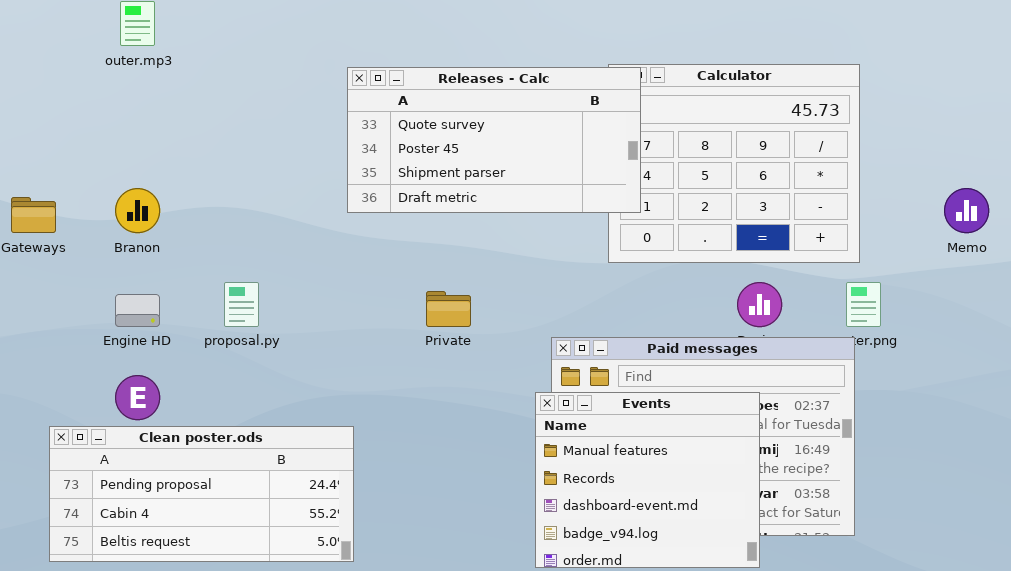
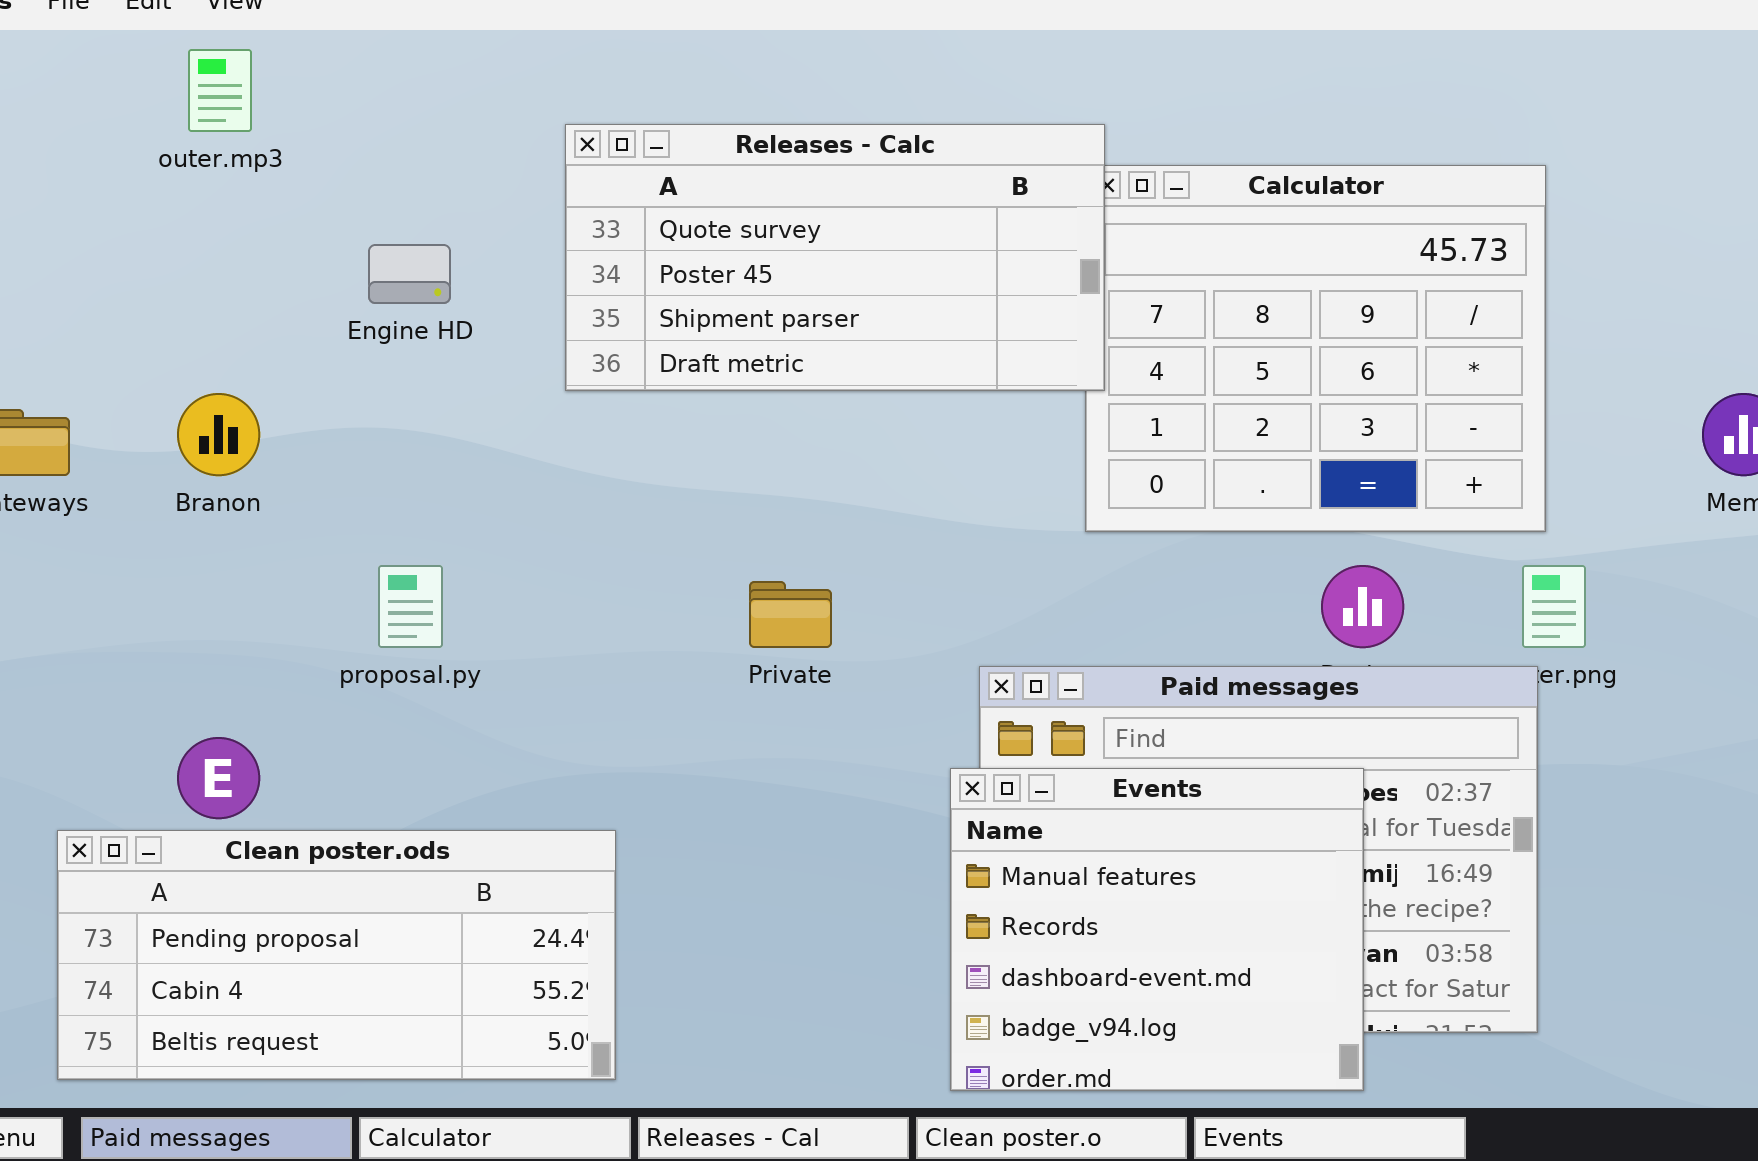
Releases - Calc: [347,67,641,213] -> [565,124,1105,391], moved
Engine HD: [115,294,160,327] -> [368,244,451,304], moved

